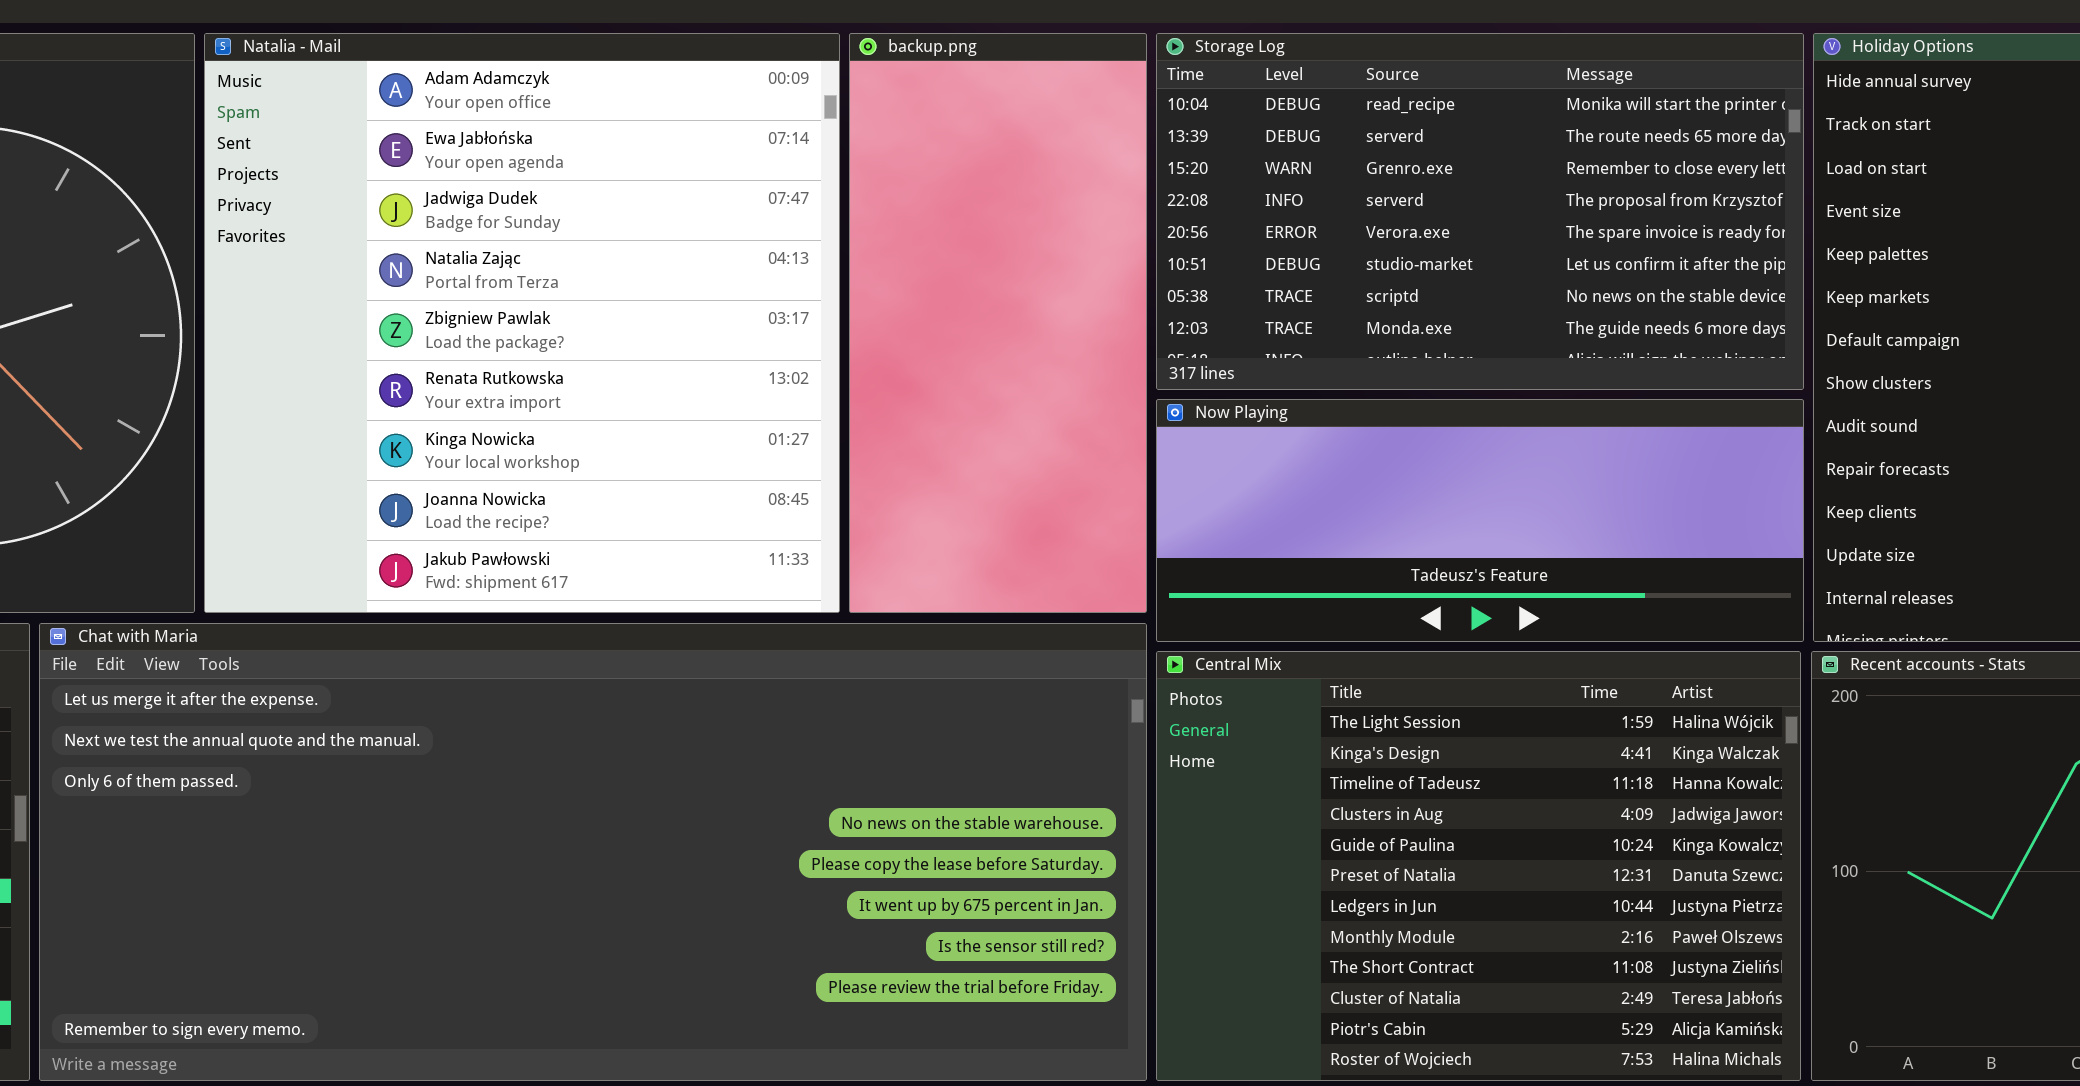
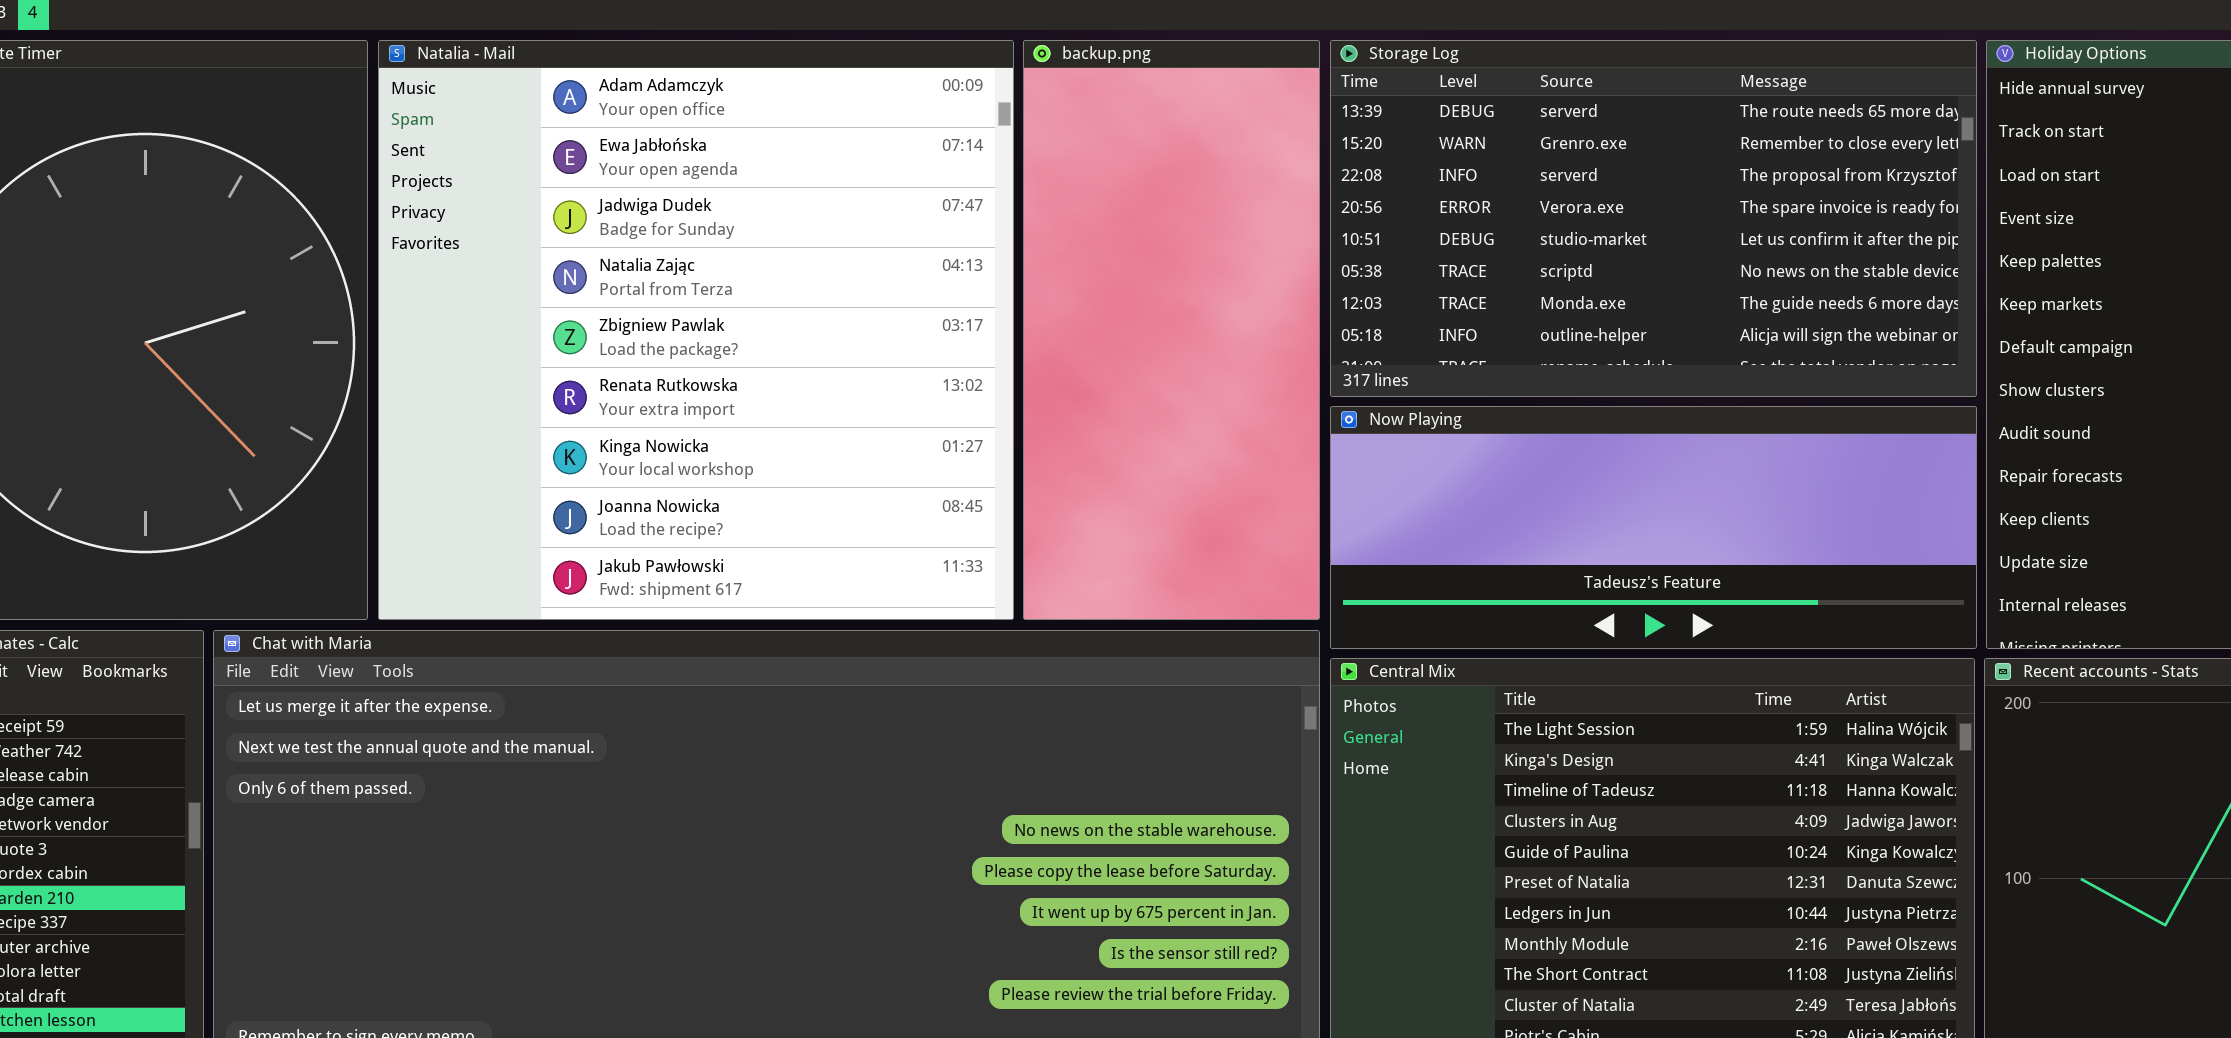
Storage Log: [1156,33,1804,390] -> [1330,40,1977,397], scrolled down 1 row

